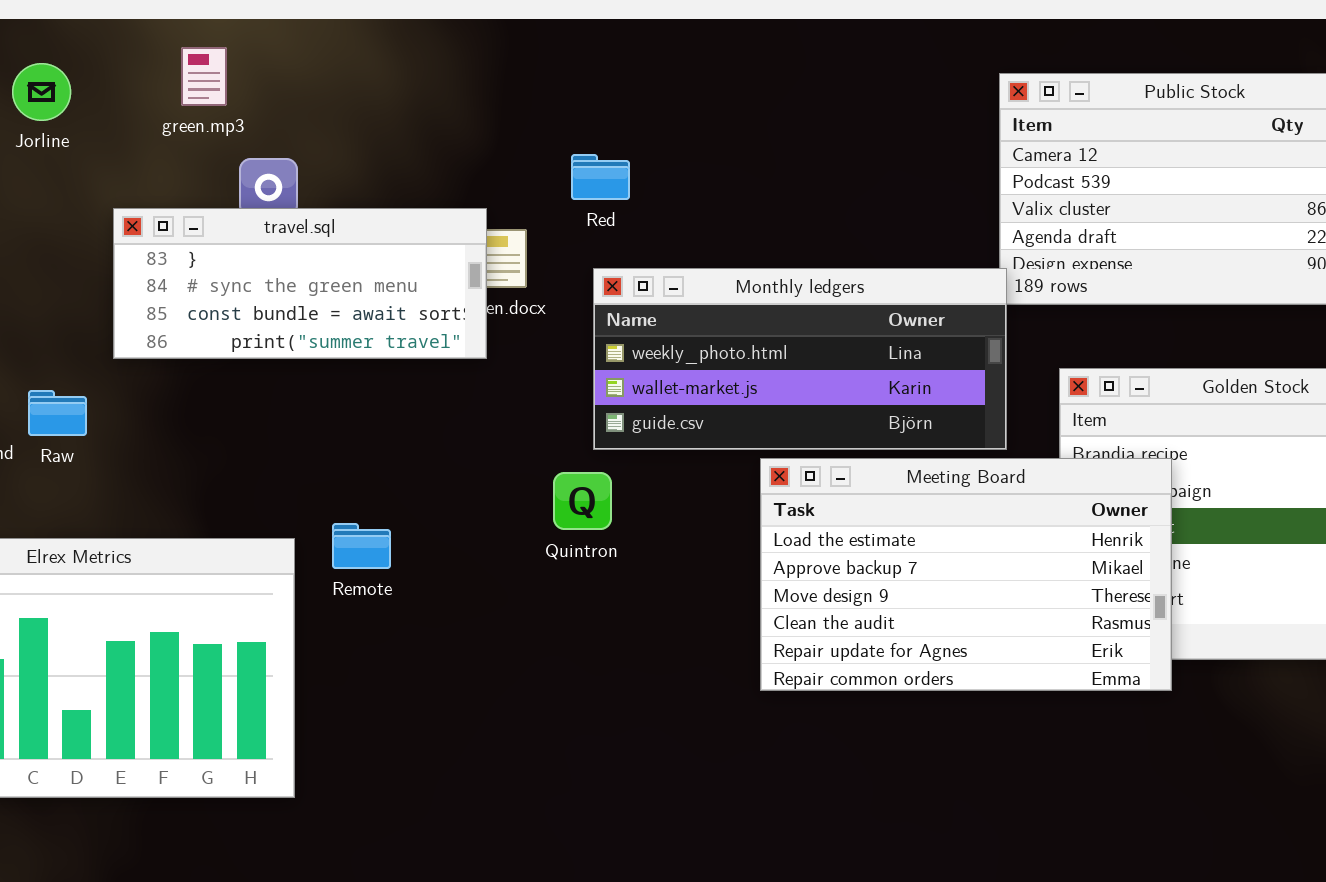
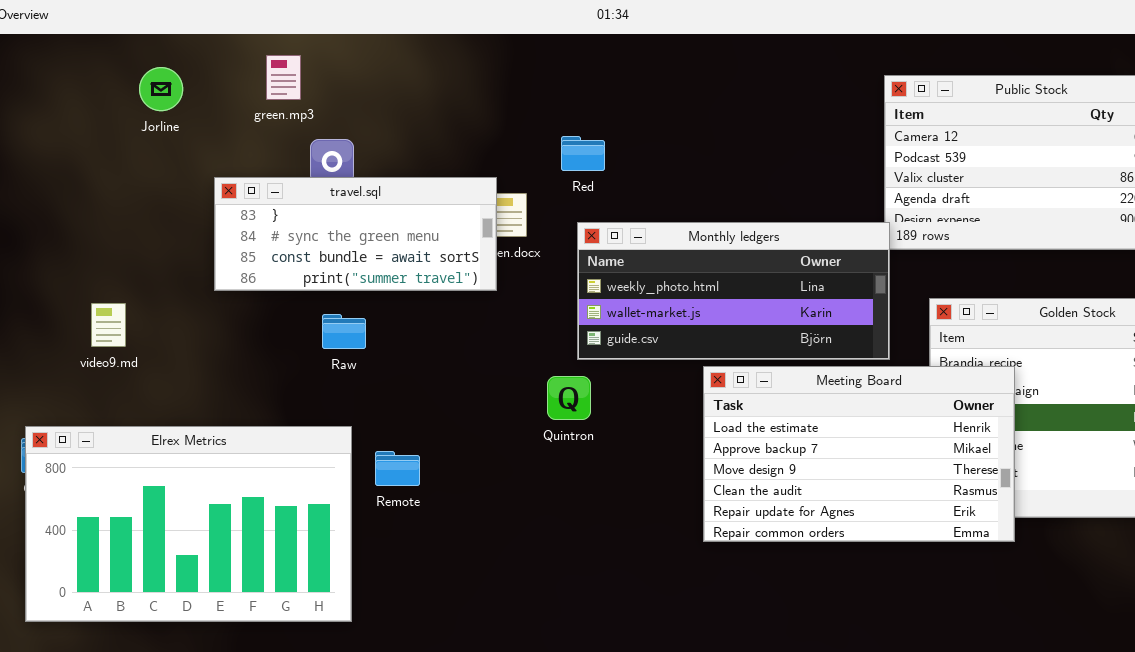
Raw: [28,390,87,436] -> [322,314,366,349], moved
Remote: [332,523,391,569] -> [375,451,420,486], moved

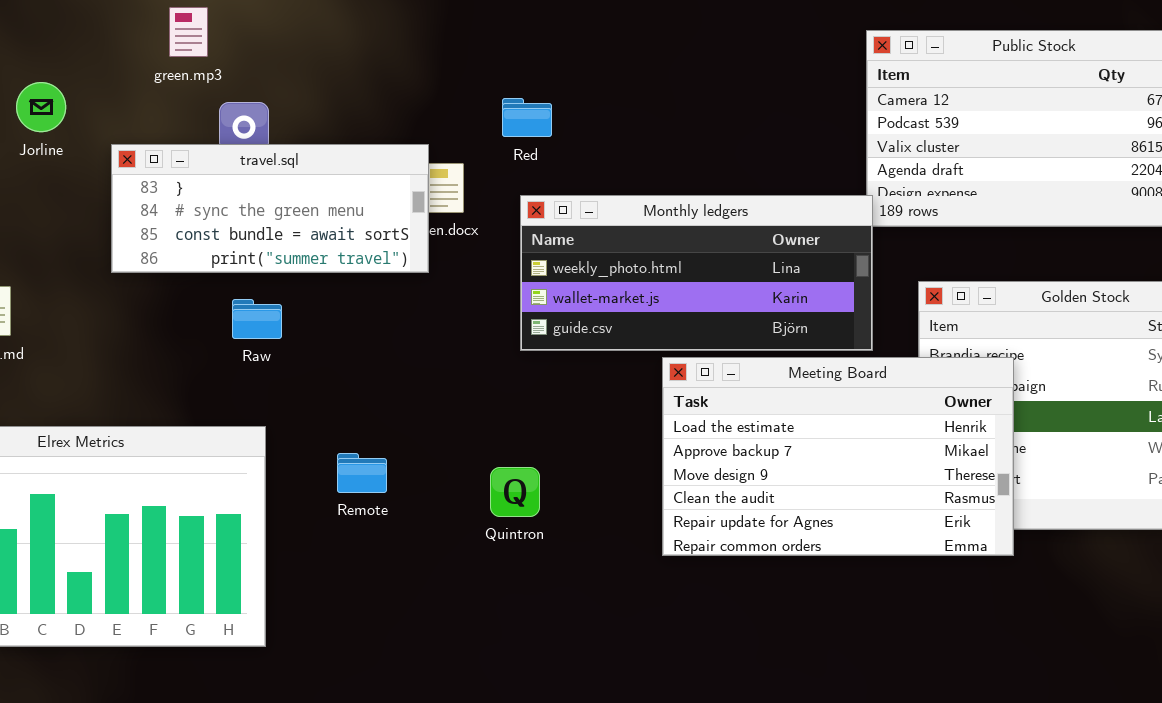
Jorline: [139,67,183,111] -> [16,82,66,132], moved
Quintron: [547,376,591,420] -> [490,467,540,517], moved
Remote: [375,451,420,486] -> [337,453,387,493], moved

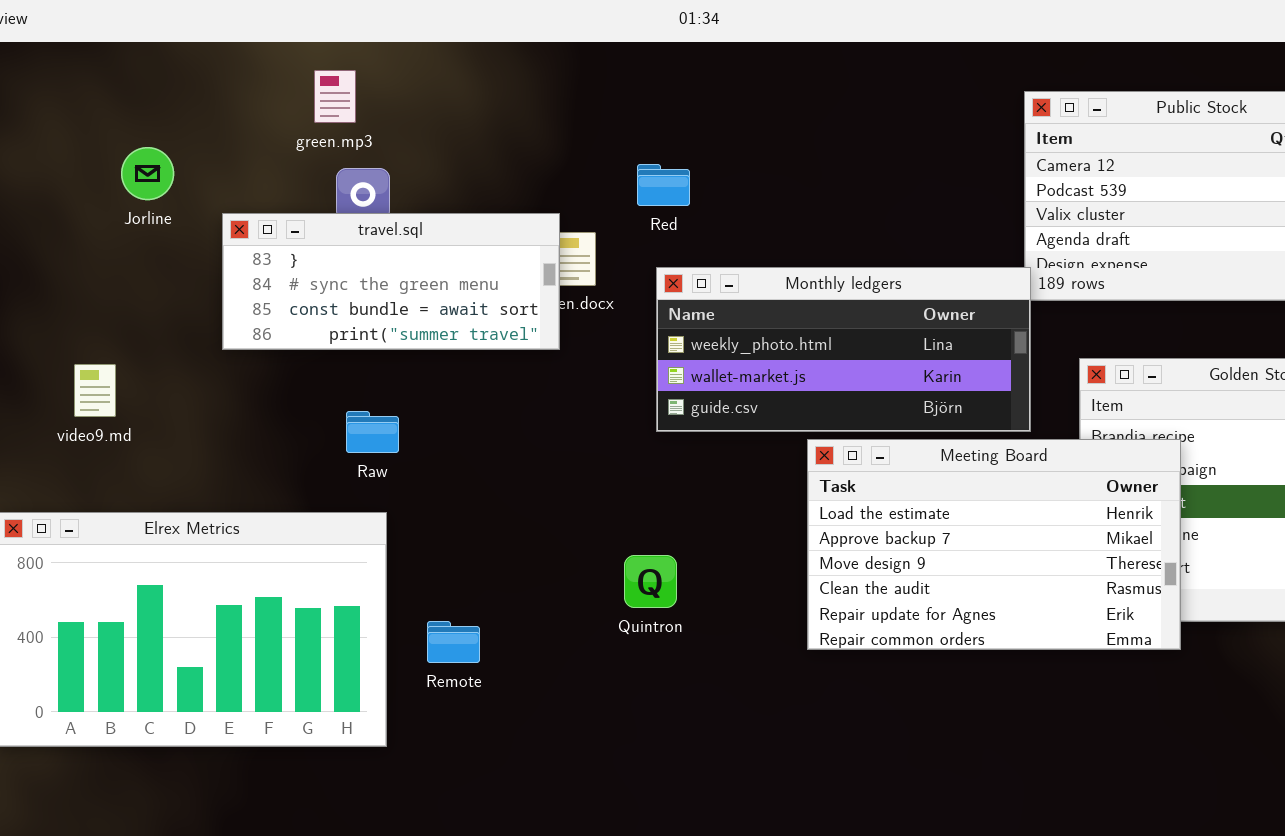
green.mp3: [169,7,208,57] -> [314,70,356,123], moved
Raw: [232,299,282,339] -> [346,411,399,453], moved
Remote: [337,453,387,493] -> [427,621,480,663], moved

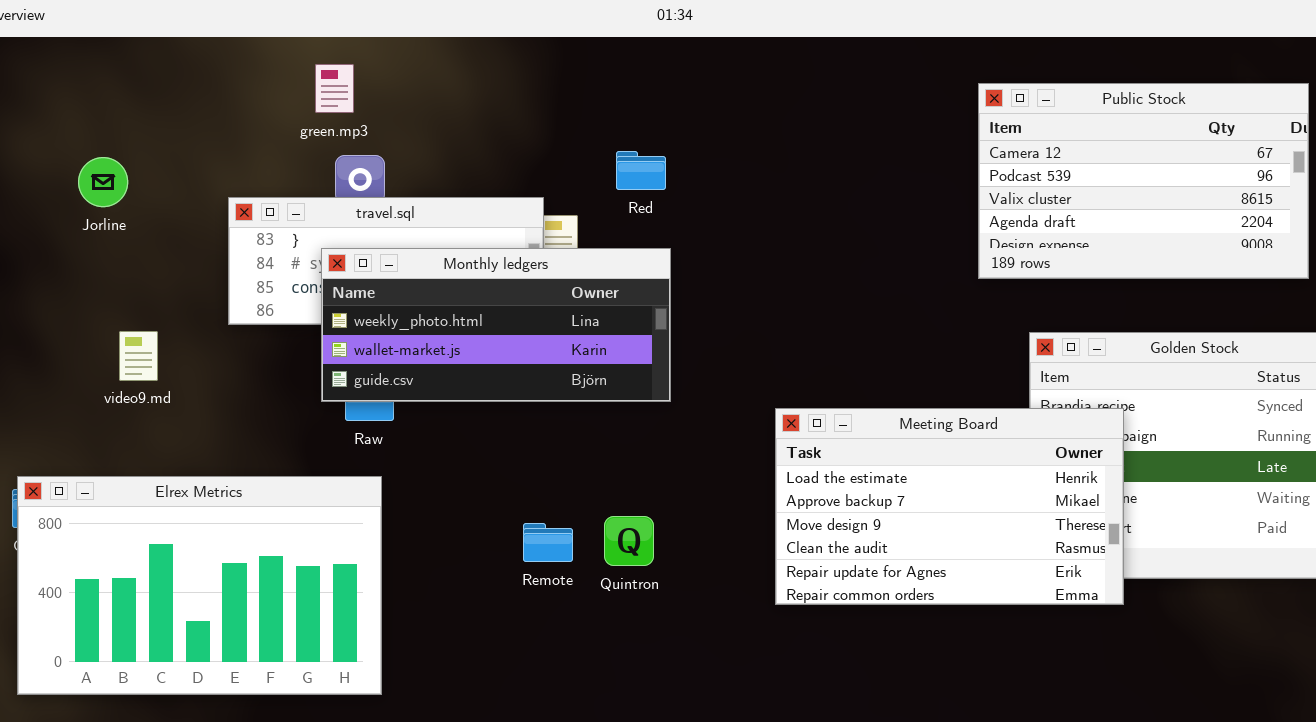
Jorline: [121,147,174,200] -> [78,157,128,207], moved
Monthly ledgers: [656,267,1031,432] -> [321,248,671,402], moved
video9.md: [74,364,116,417] -> [119,331,158,381], moved
Remote: [427,621,480,663] -> [523,523,573,562], moved

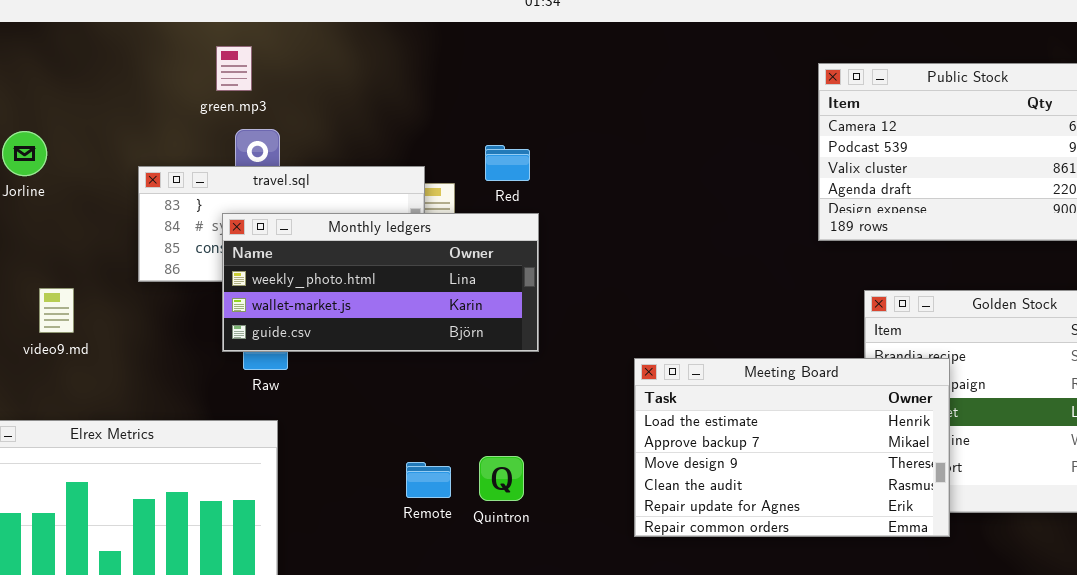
Red: [616,151,666,190] -> [485,145,530,181], moved

